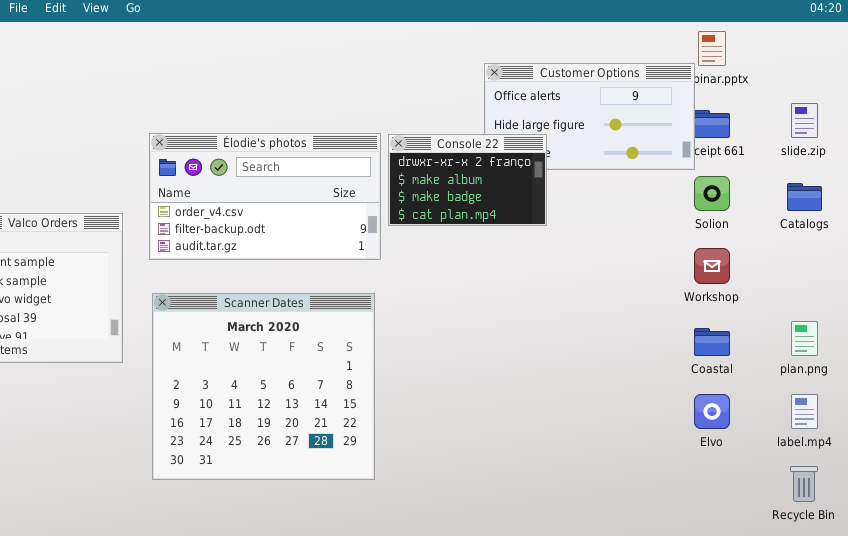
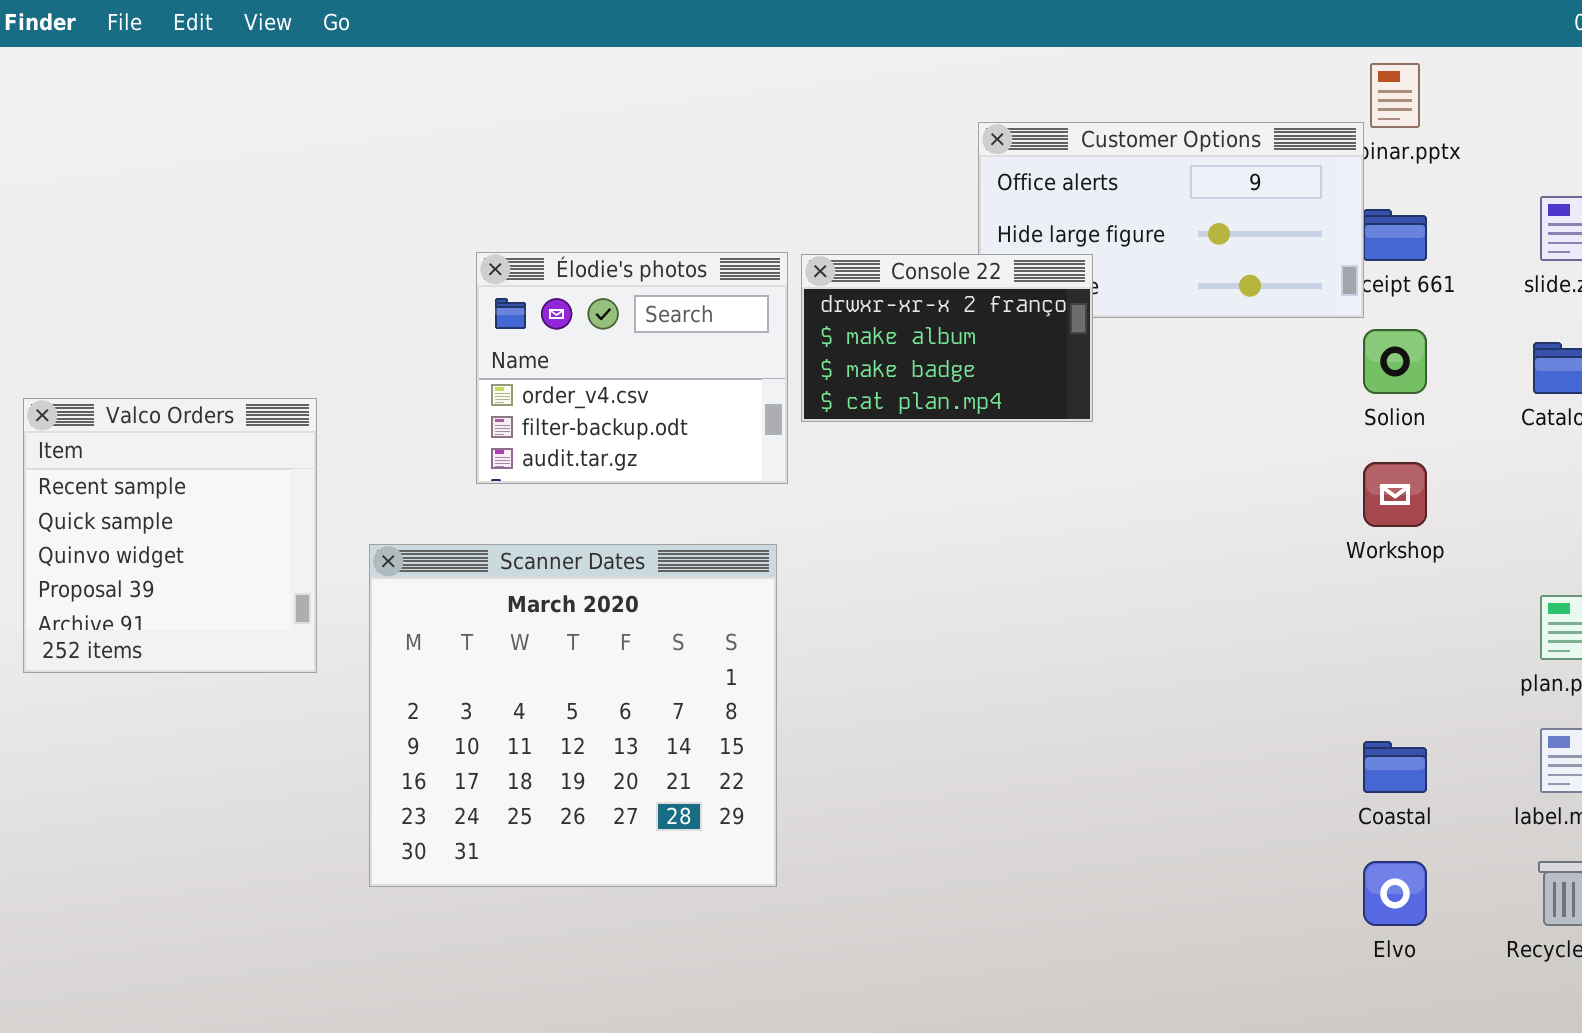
Élodie's photos: [149,133,381,260] -> [476,252,788,484], resized
Coastal: [694,328,730,356] -> [1363,741,1427,793], moved
Elvo: [694,394,730,429] -> [1363,861,1427,926], moved

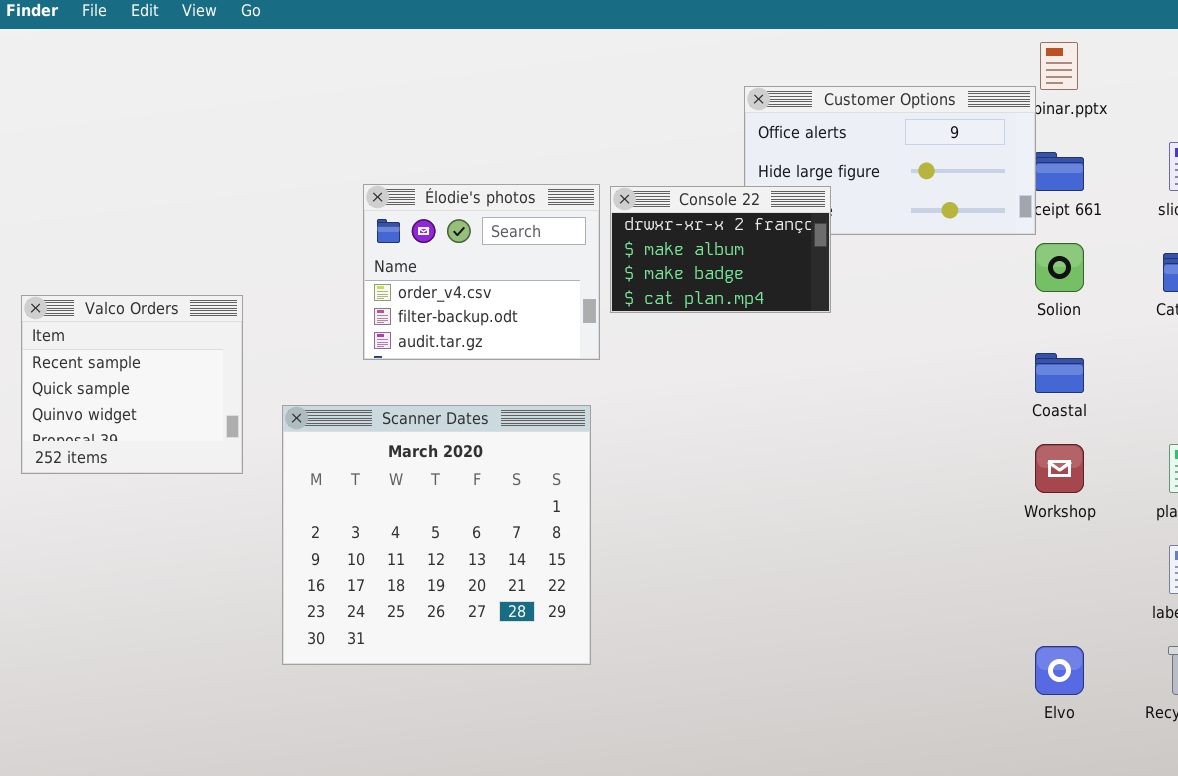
Valco Orders: [23,398,317,673] -> [21,295,243,474], resized
Workshop: [1363,462,1427,527] -> [1035,444,1084,493], moved
Coastal: [1363,741,1427,793] -> [1035,353,1084,393], moved

